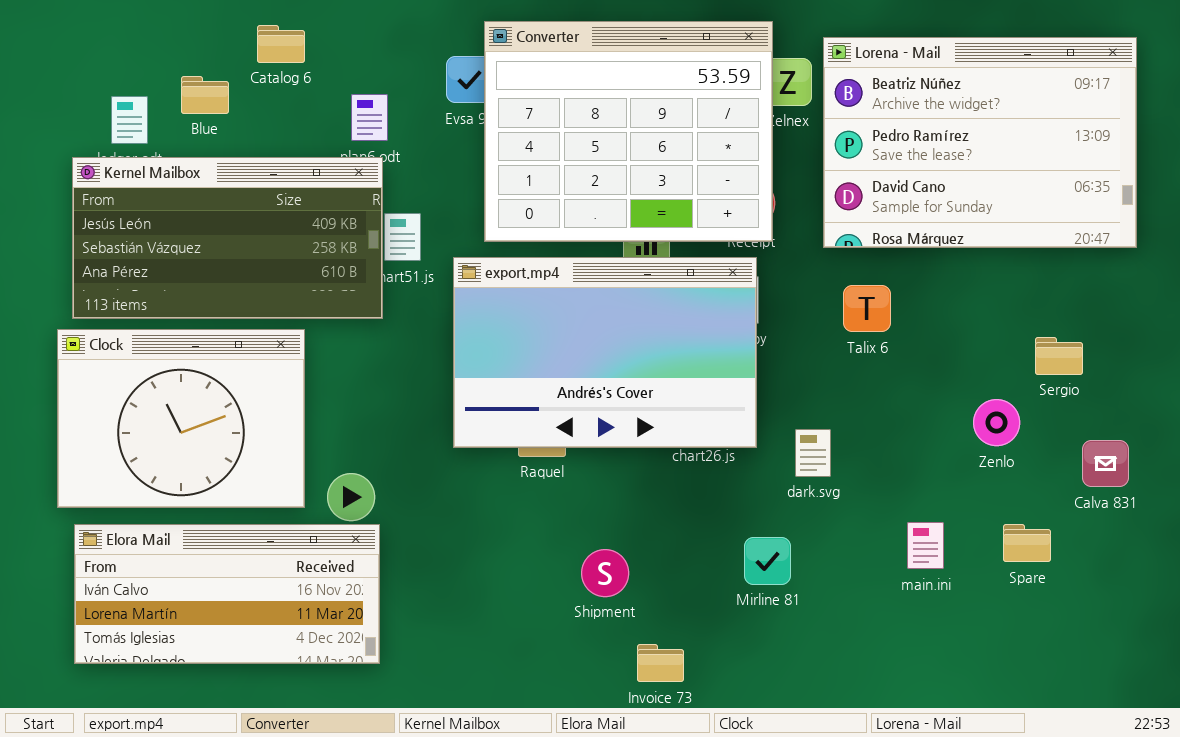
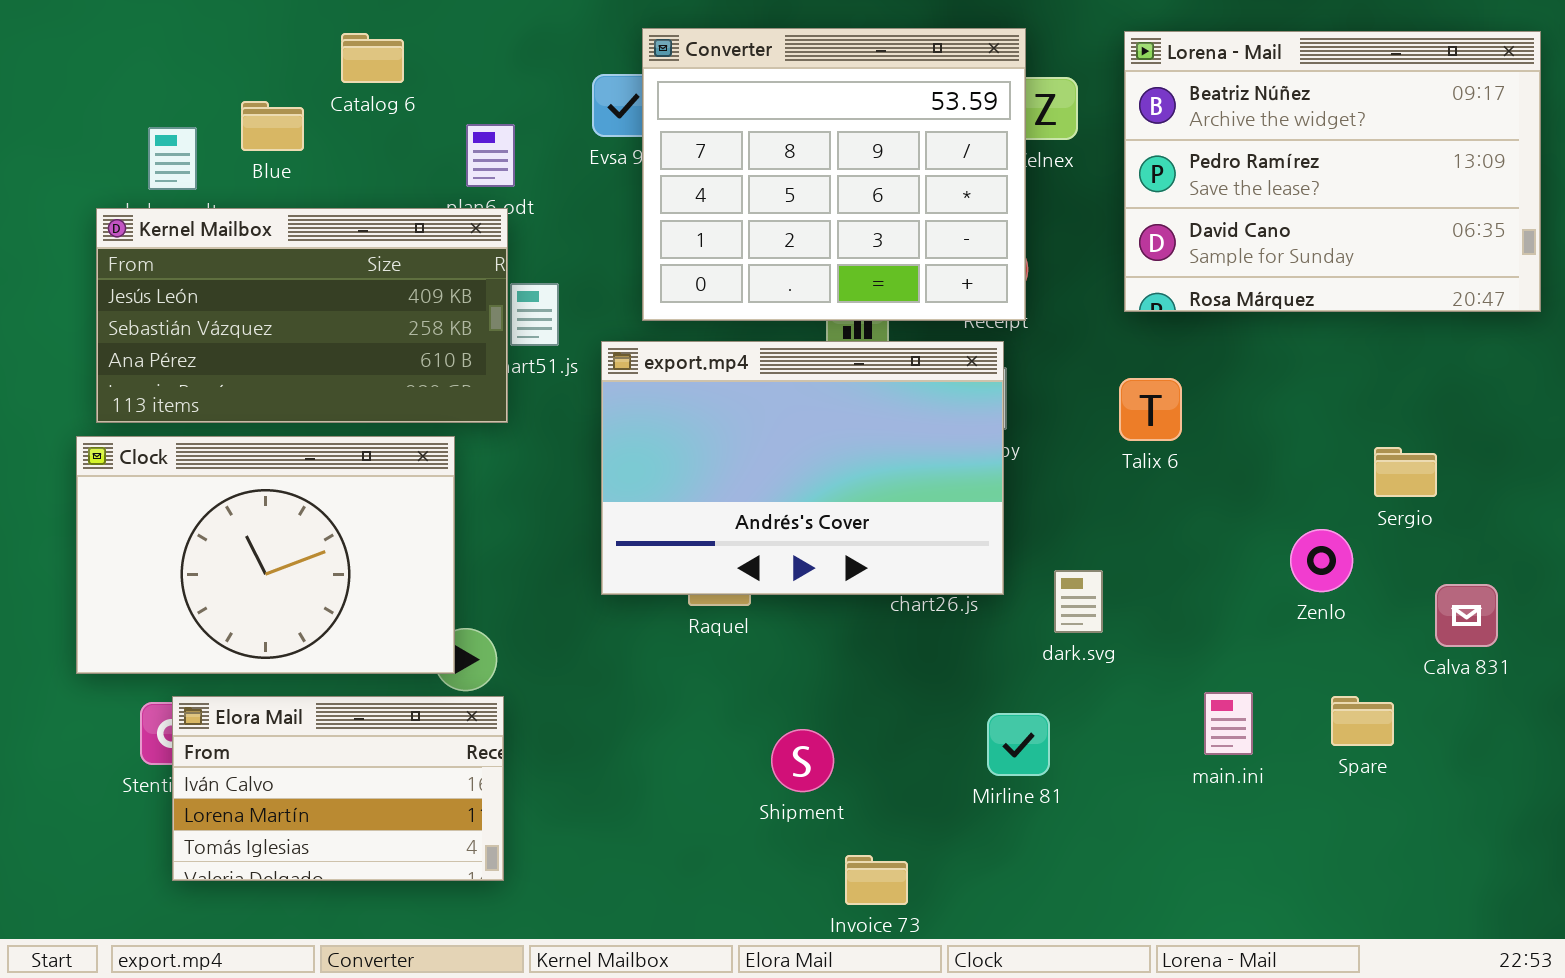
Lorena - Mail: [823,37,1137,248] -> [1124,31,1541,312], moved
Clock: [57,329,305,508] -> [76,436,455,674], resized
Elora Mail: [74,524,380,664] -> [172,696,504,881], resized

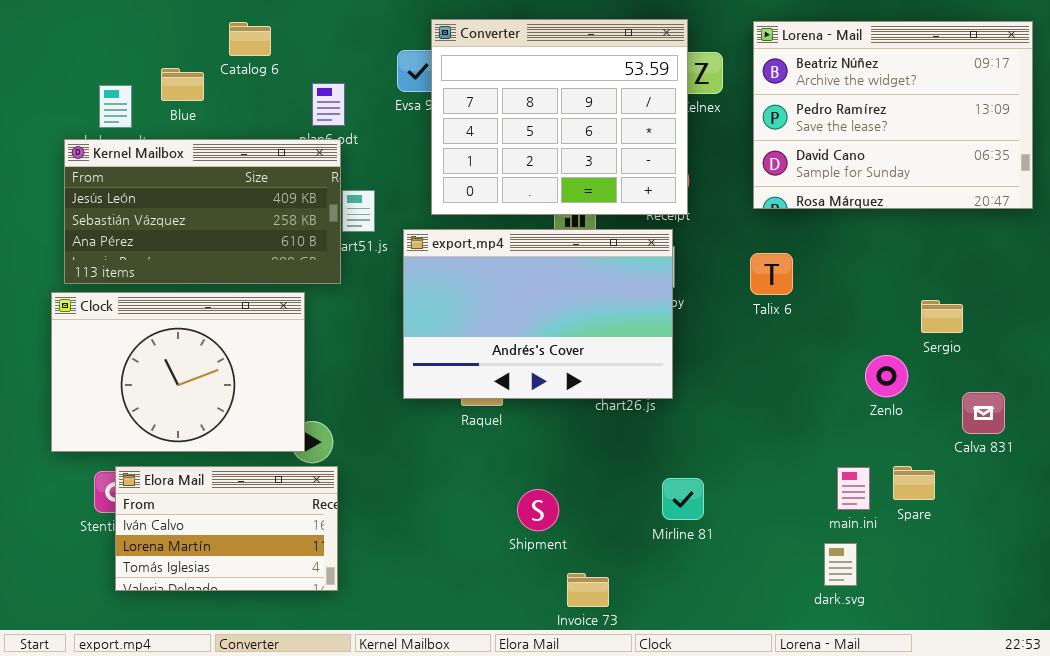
dark.svg: [1054,570,1103,633] -> [824,543,857,586], moved
main.ini: [1204,692,1253,755] -> [837,467,870,510], moved

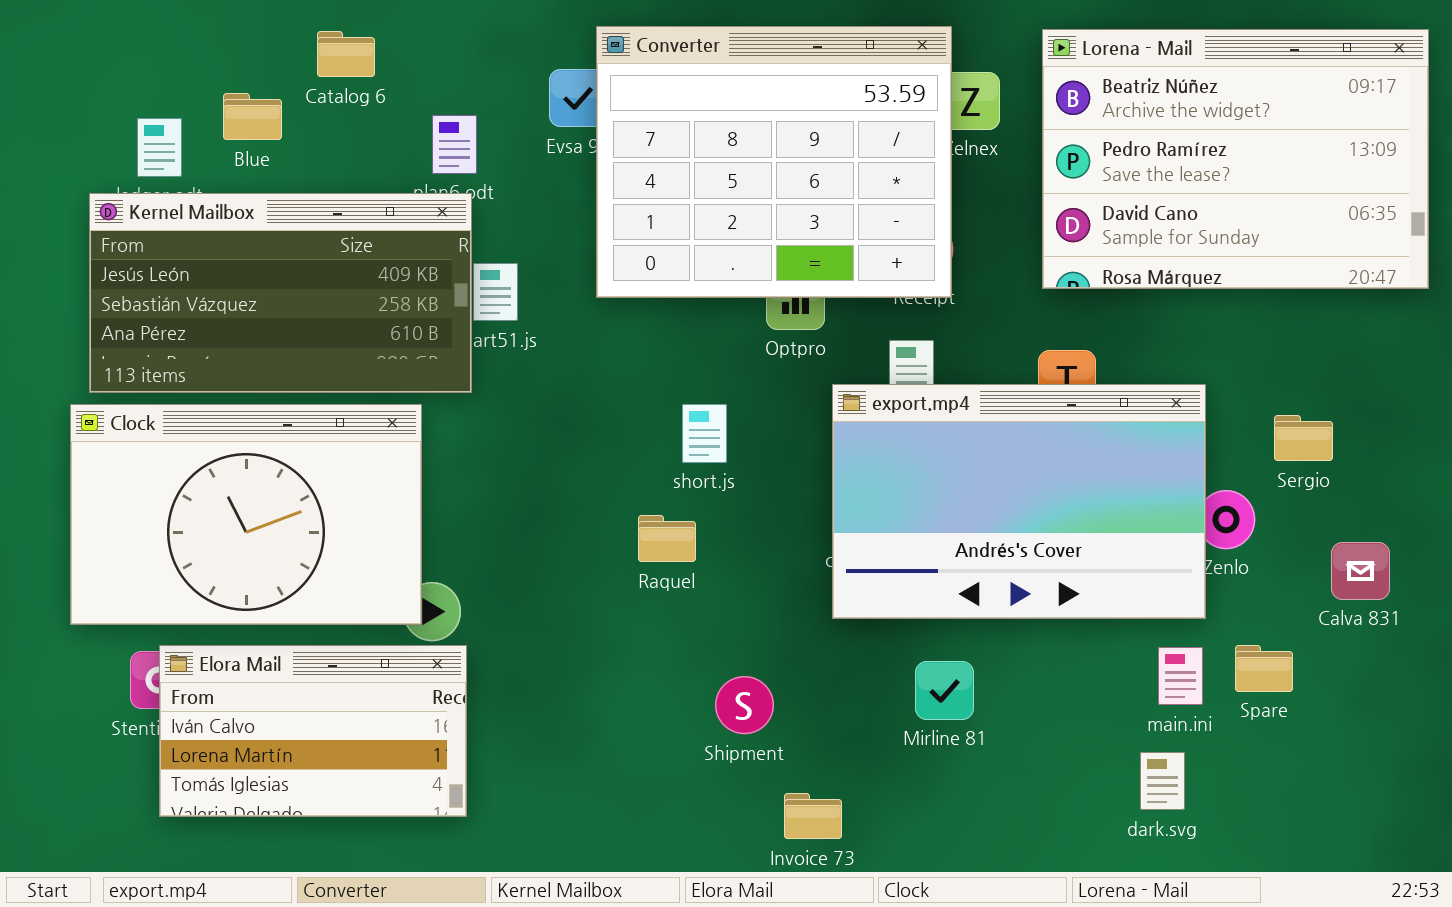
export.mp4: [403,229,673,399] -> [832,384,1206,619], moved

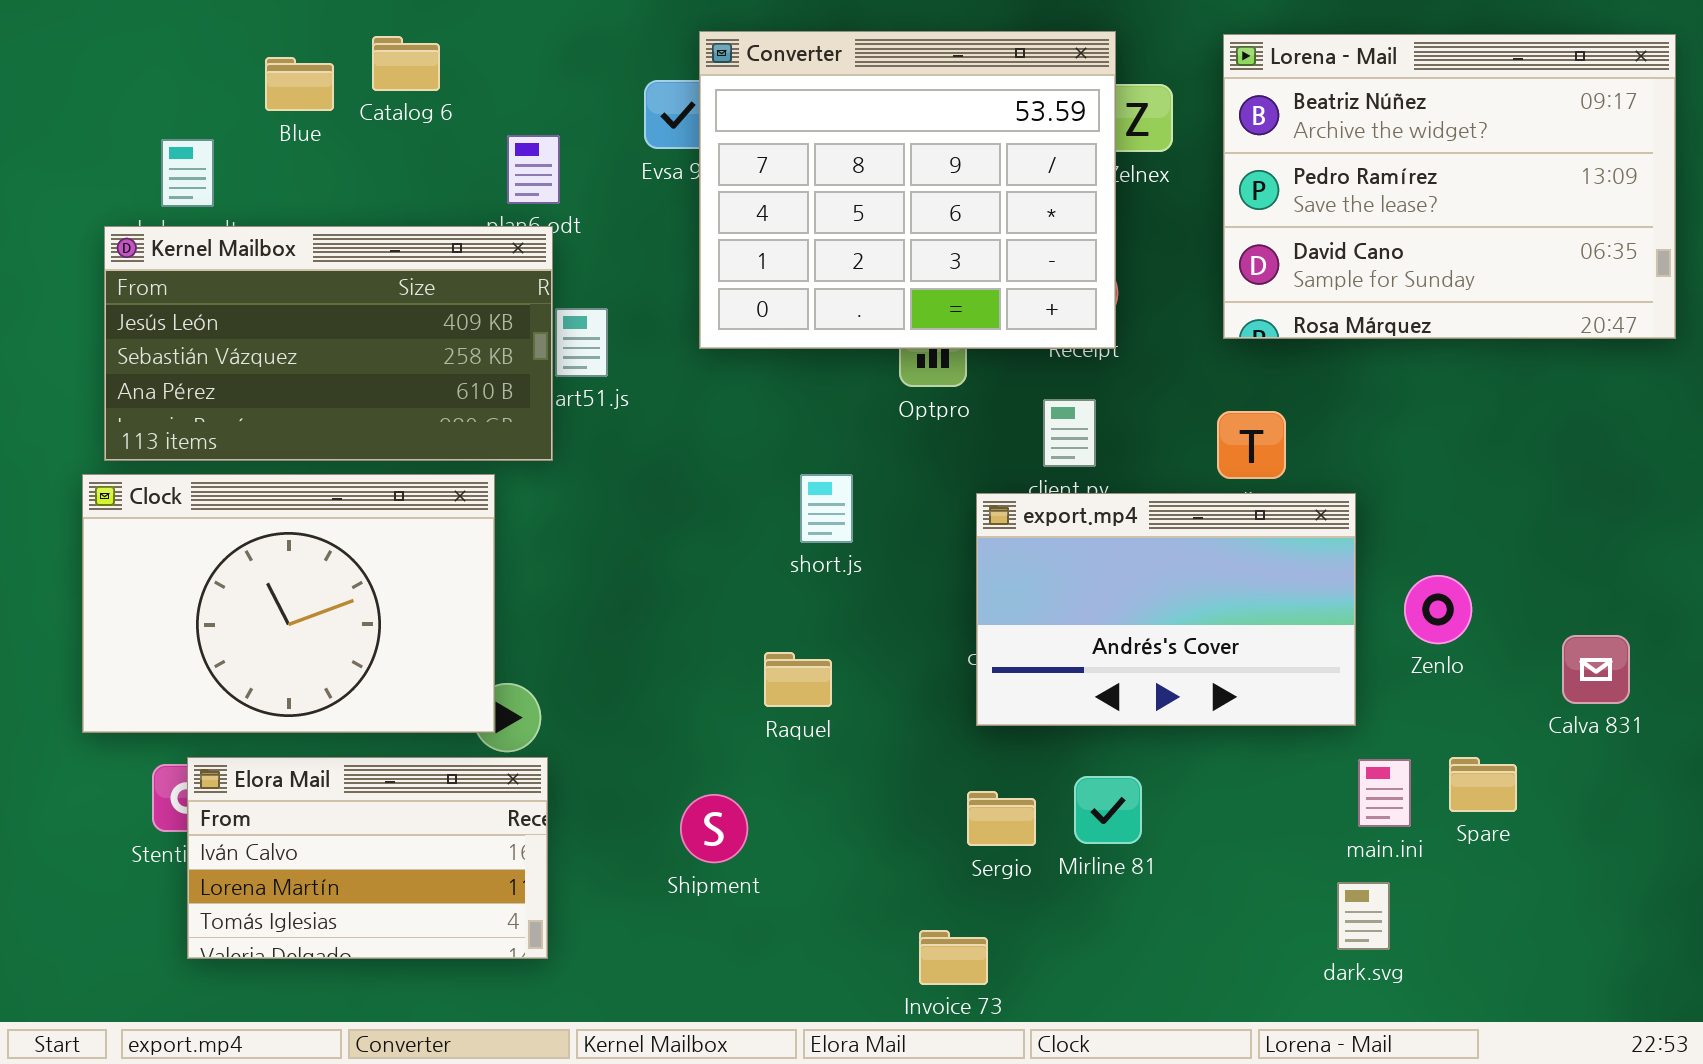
Blue: [223,93,282,140] -> [265,57,334,111], moved
export.mp4: [832,384,1206,619] -> [976,493,1356,726], resized
Sergio: [1274,415,1333,461] -> [967,791,1036,846], moved
Raquel: [638,515,696,562] -> [764,652,832,707], moved
Shipment: [715,676,774,734] -> [680,794,748,863], moved

